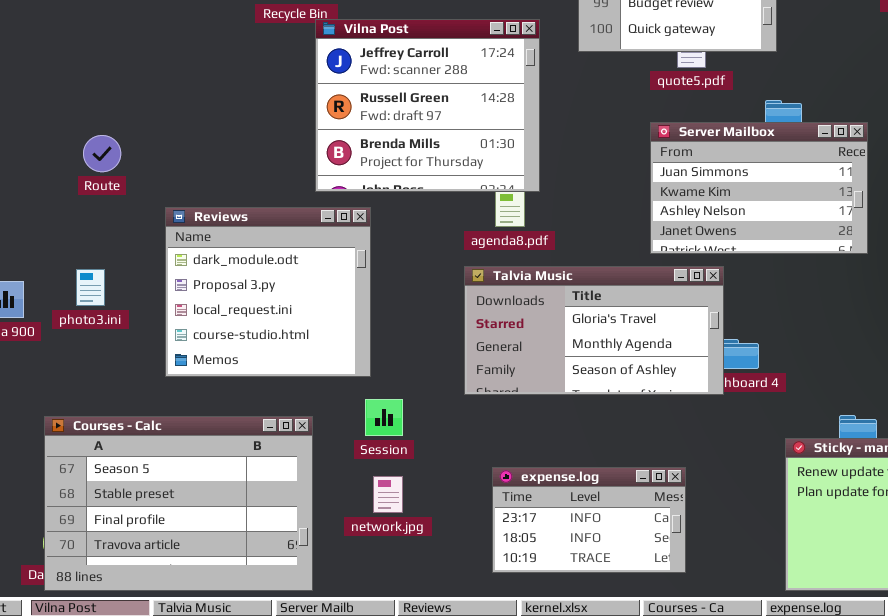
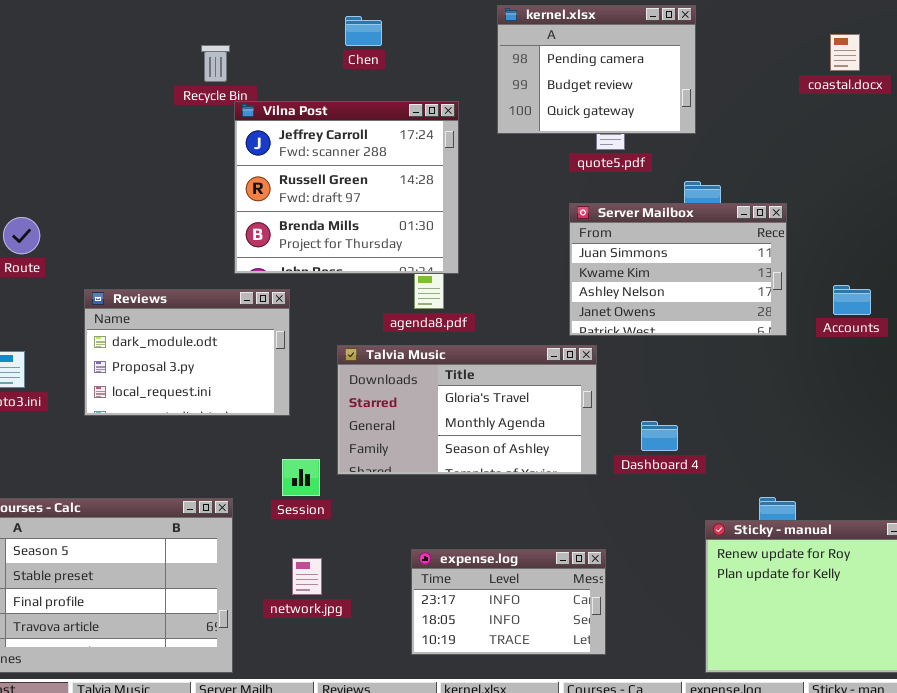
Reviews: [165,207,371,377] -> [84,289,290,416], resized
Talvia Music: [464,266,724,395] -> [337,345,597,475], moved
Session: [365,399,403,436] -> [282,459,320,496], moved

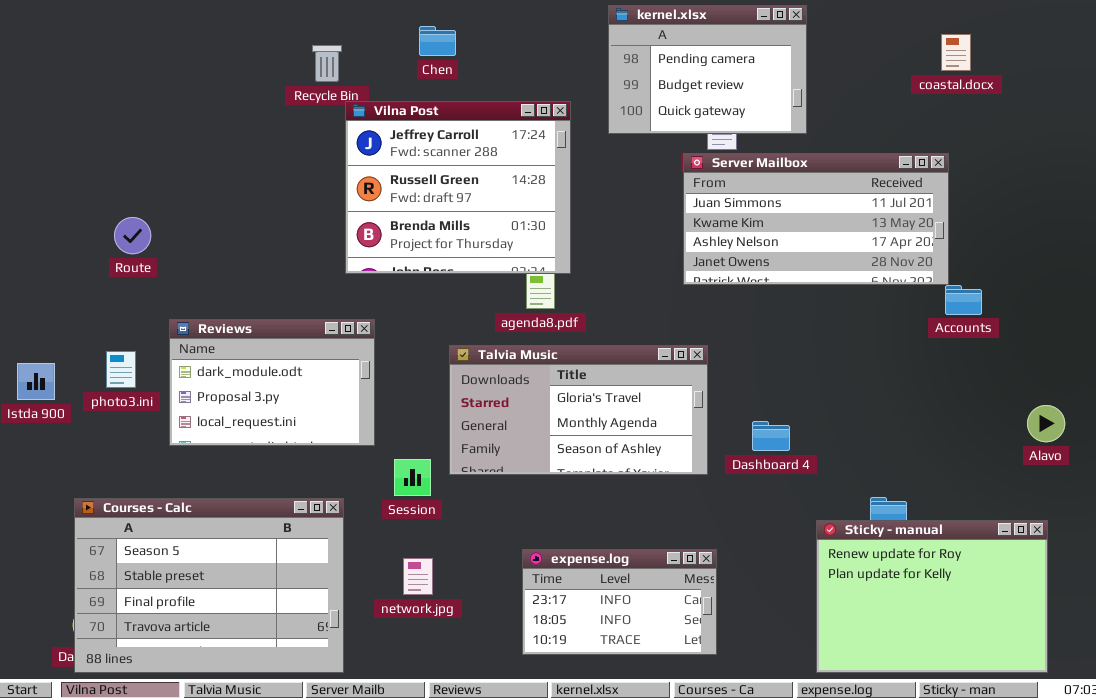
Chen: [345,16,382,46] -> [419,26,456,56], moved
Server Mailbox: [569,203,787,336] -> [683,153,949,285], moved, resized
Reviews: [84,289,290,416] -> [169,319,375,446], moved

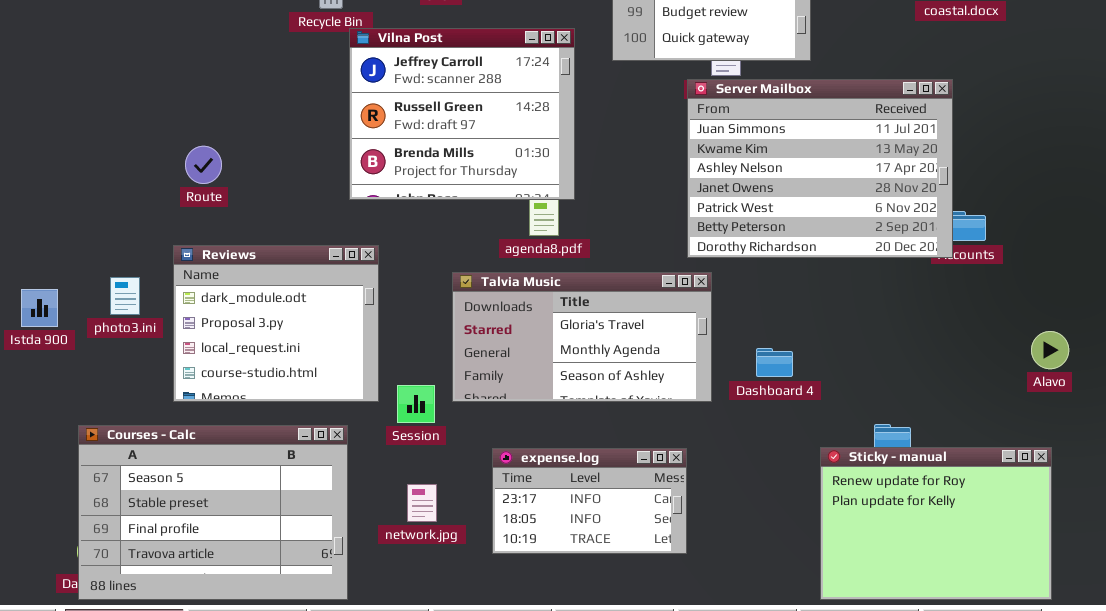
Server Mailbox: [683,153,949,285] -> [687,79,953,258], resized
Route: [114,217,151,254] -> [185,146,222,184], moved
Reviews: [169,319,375,446] -> [173,245,379,402], resized
expense.log: [522,549,717,655] -> [492,448,687,554], moved

